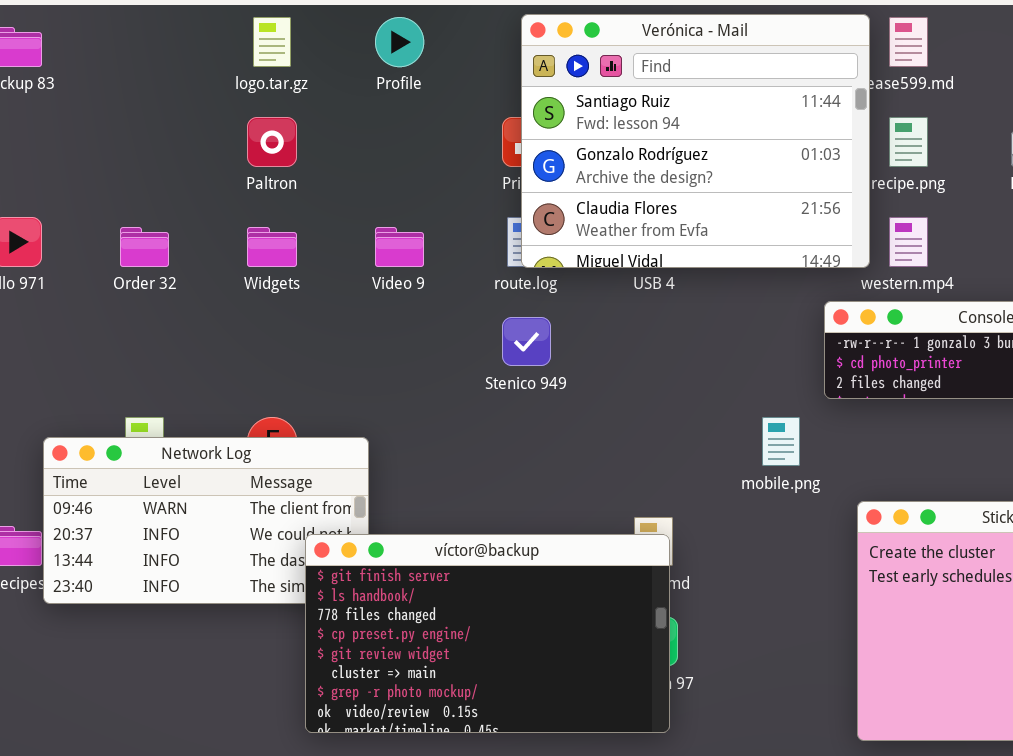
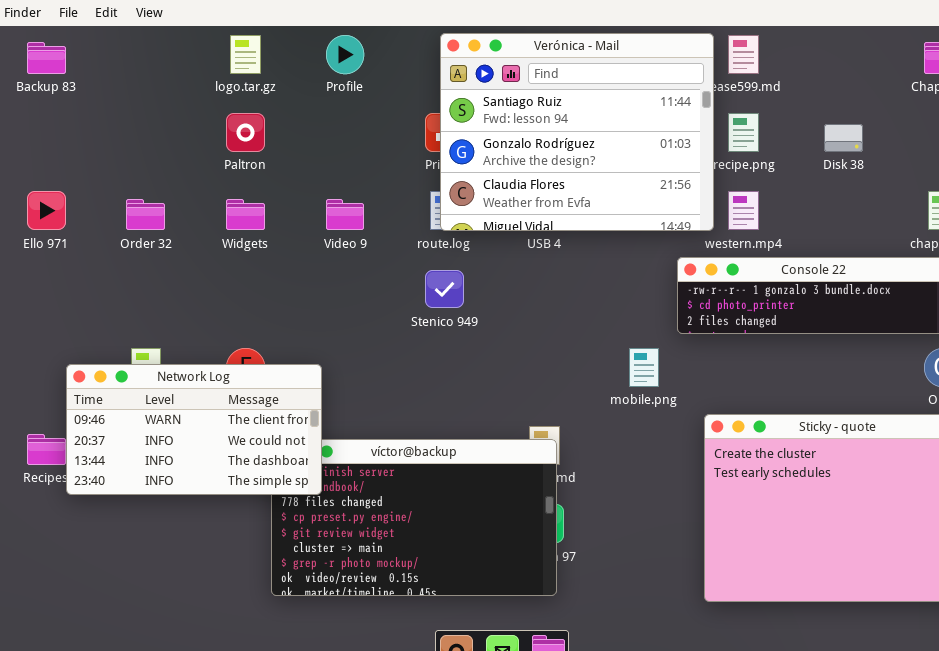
Network Log: [43,437,369,604] -> [66,364,322,495], raised

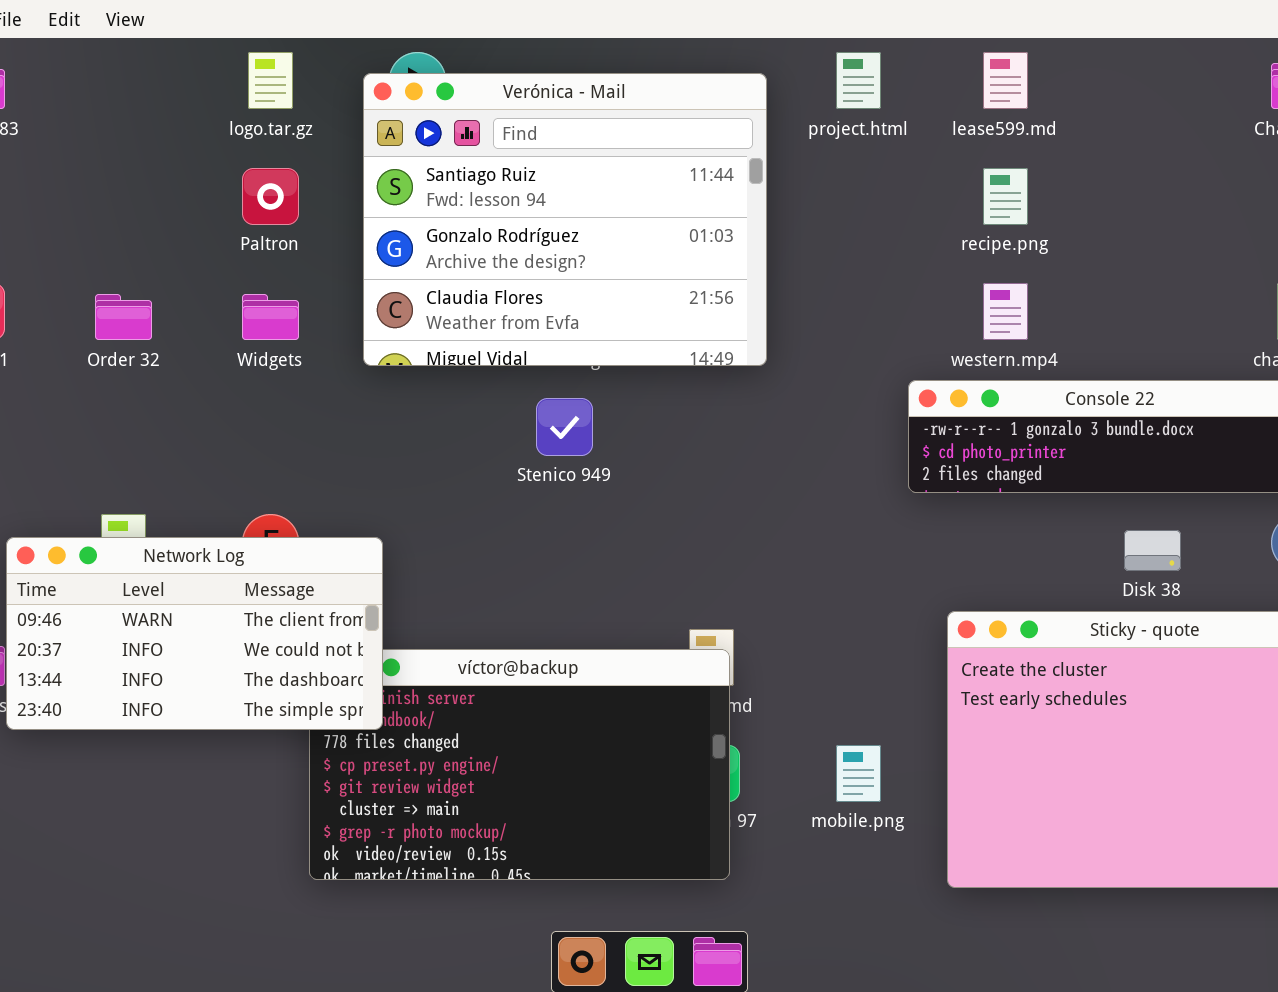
Verónica - Mail: [440,33,714,231] -> [363,73,767,366], moved
Disk 38: [824,124,863,152] -> [1124,530,1181,571], moved
mobile.png: [629,348,659,387] -> [836,745,881,802], moved

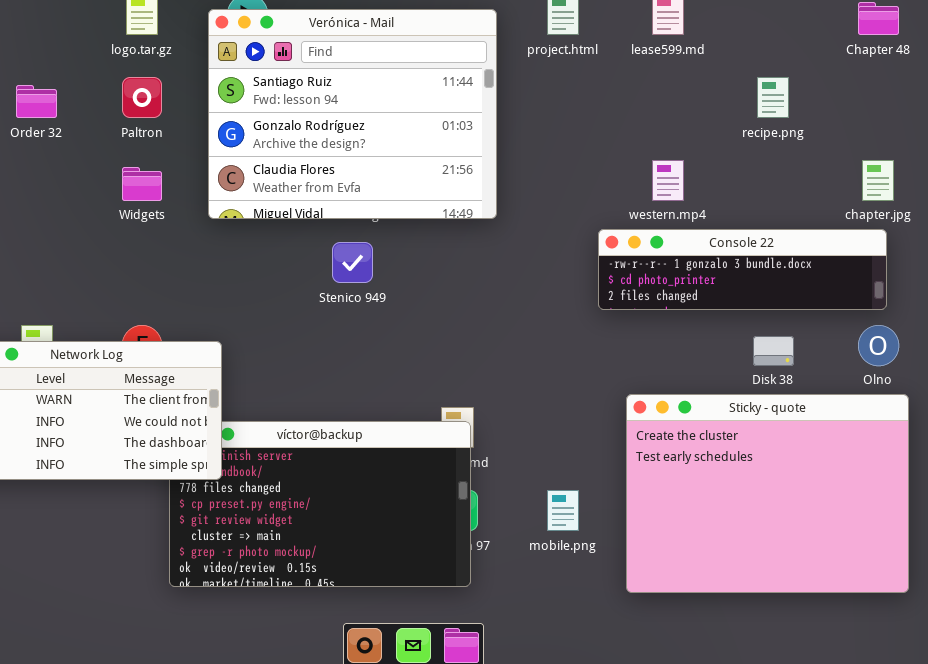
recipe.png: [983,168,1028,225] -> [757,77,789,118], moved
Order 32: [95,294,152,340] -> [16,85,57,118], moved

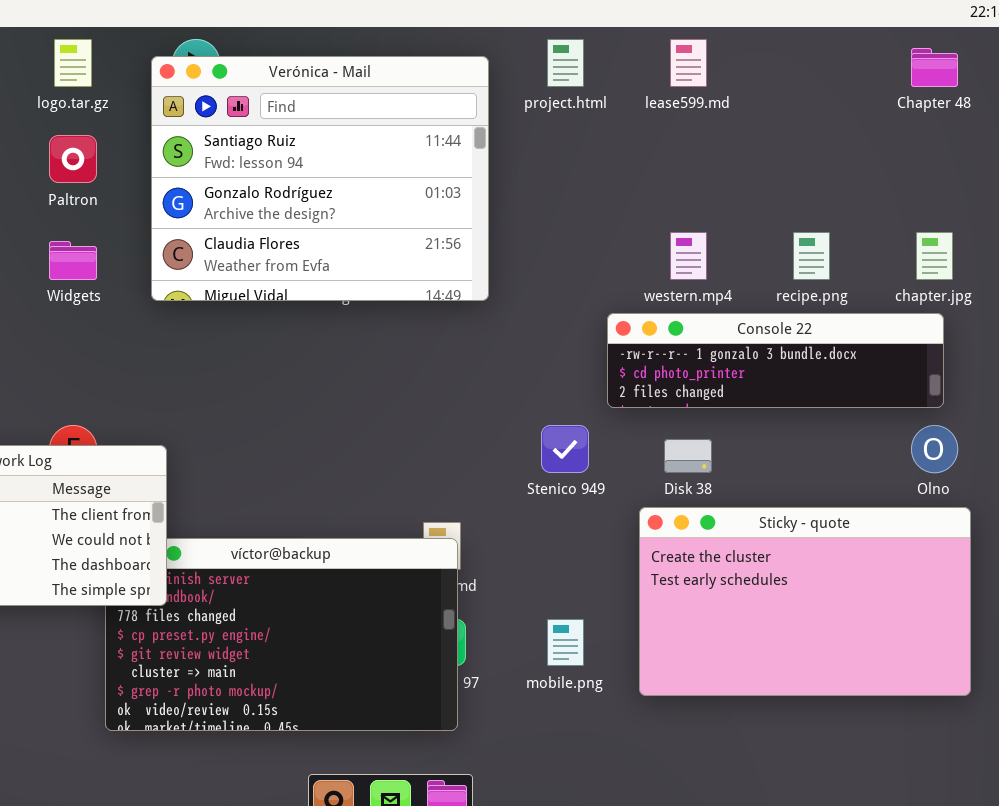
recipe.png: [757,77,789,118] -> [793,232,830,280], moved
Stenico 949: [332,242,373,283] -> [541,425,589,473], moved
Disk 38: [753,336,794,366] -> [664,439,712,473], moved
Sticky - quote: [626,394,909,593] -> [639,507,971,696], resized

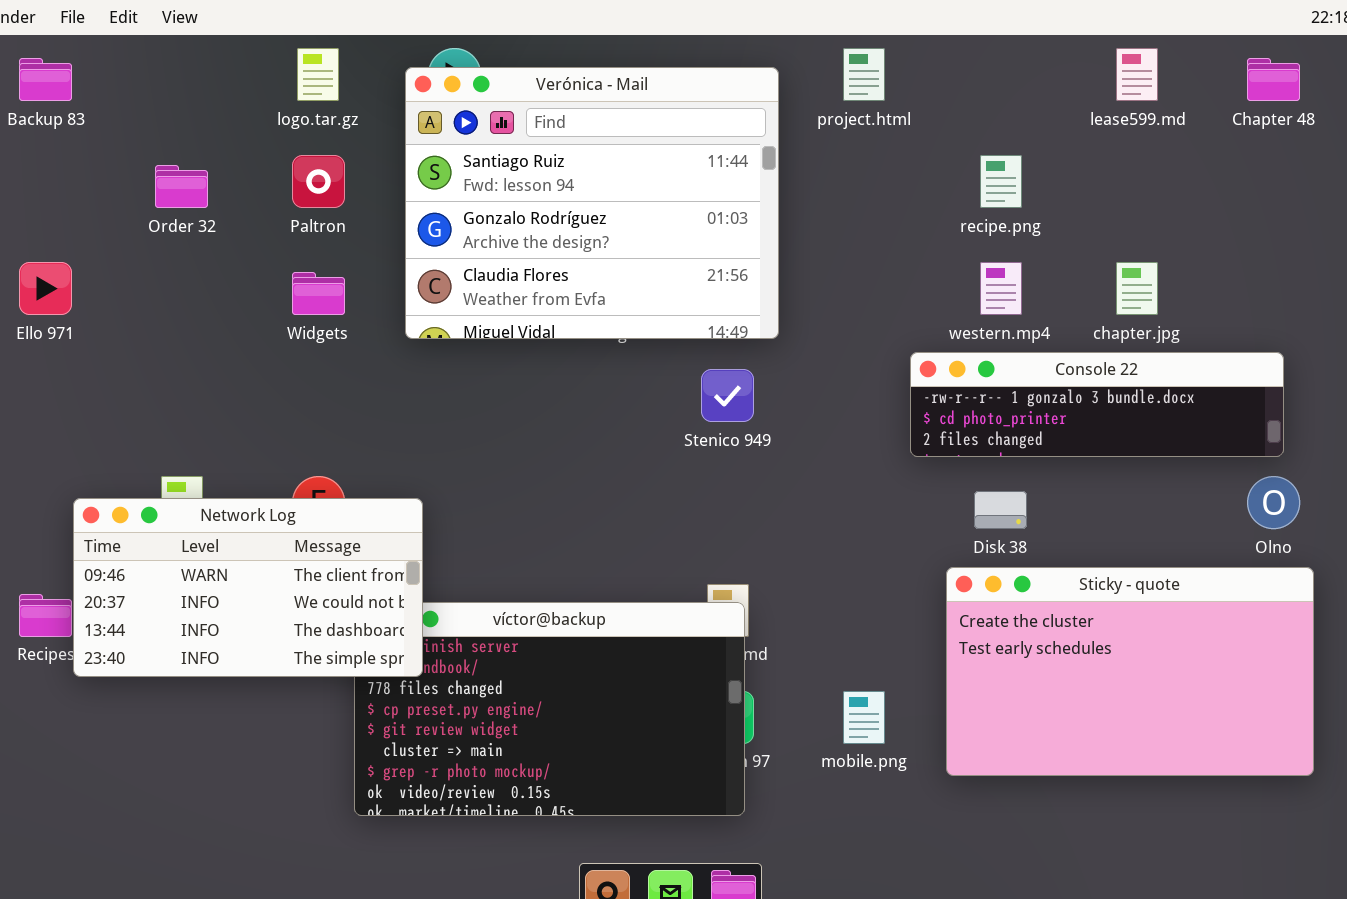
lease599.md: [670,39,707,87] -> [1116,48,1158,101], moved
recipe.png: [793,232,830,280] -> [980,155,1022,208], moved
chapter.jpg: [916,232,953,280] -> [1116,262,1158,315], moved
Stenico 949: [541,425,589,473] -> [701,369,754,422], moved

